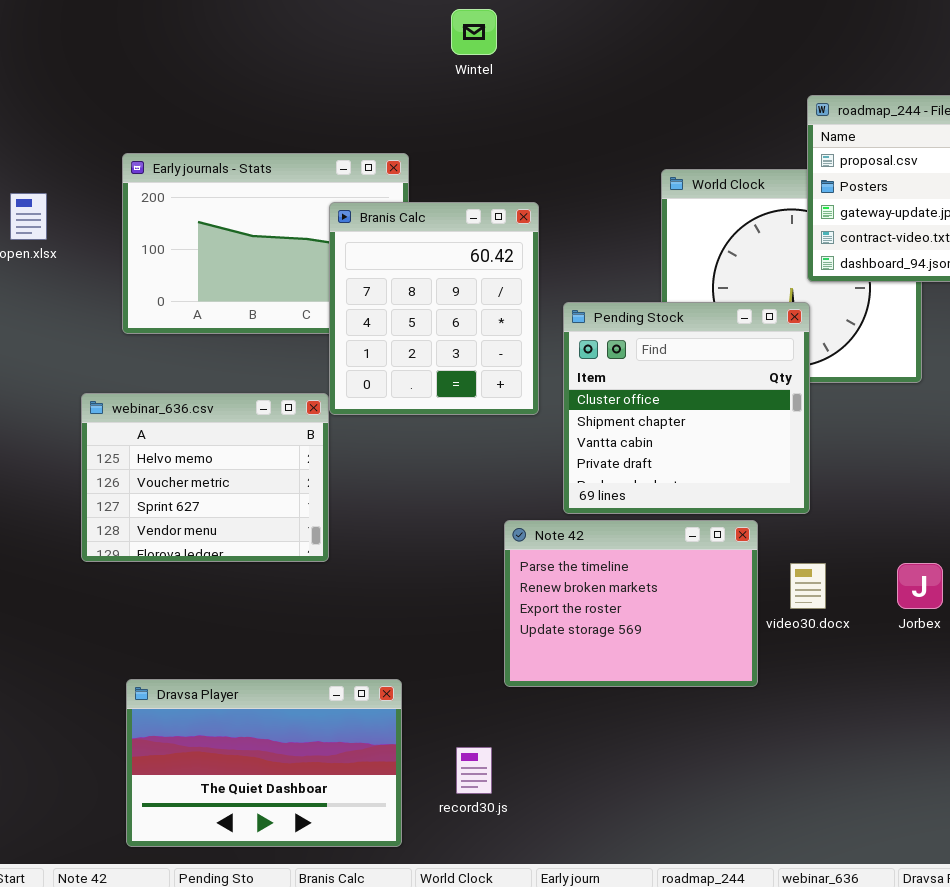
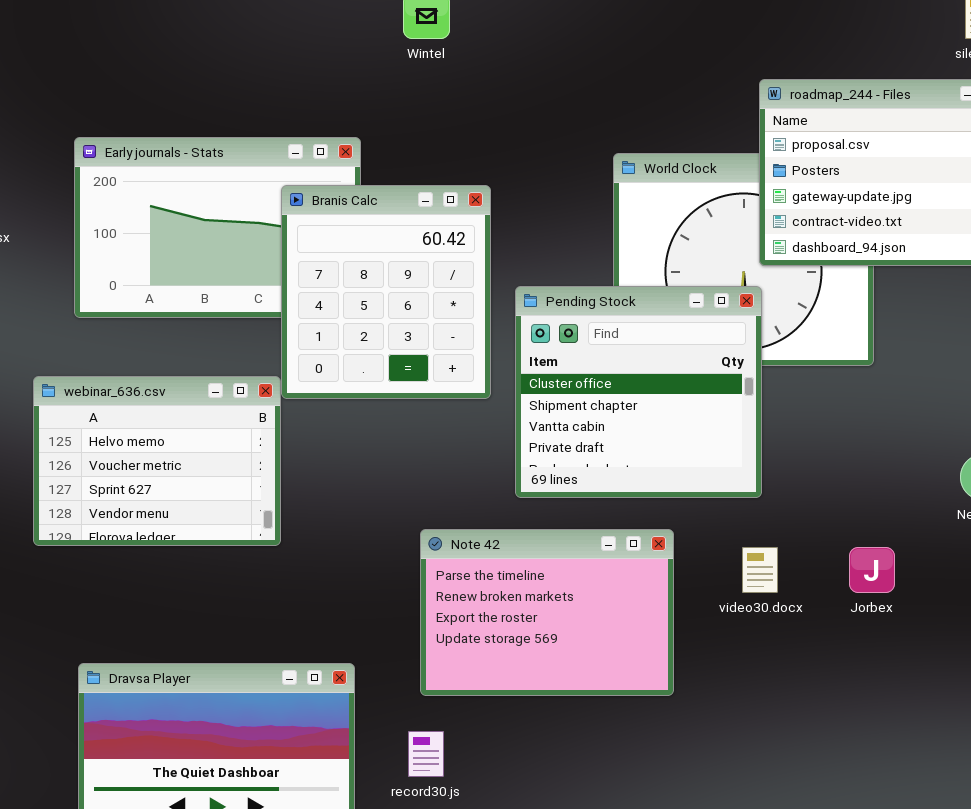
Note 42: [504,520,758,687] -> [420,529,674,696], moved

